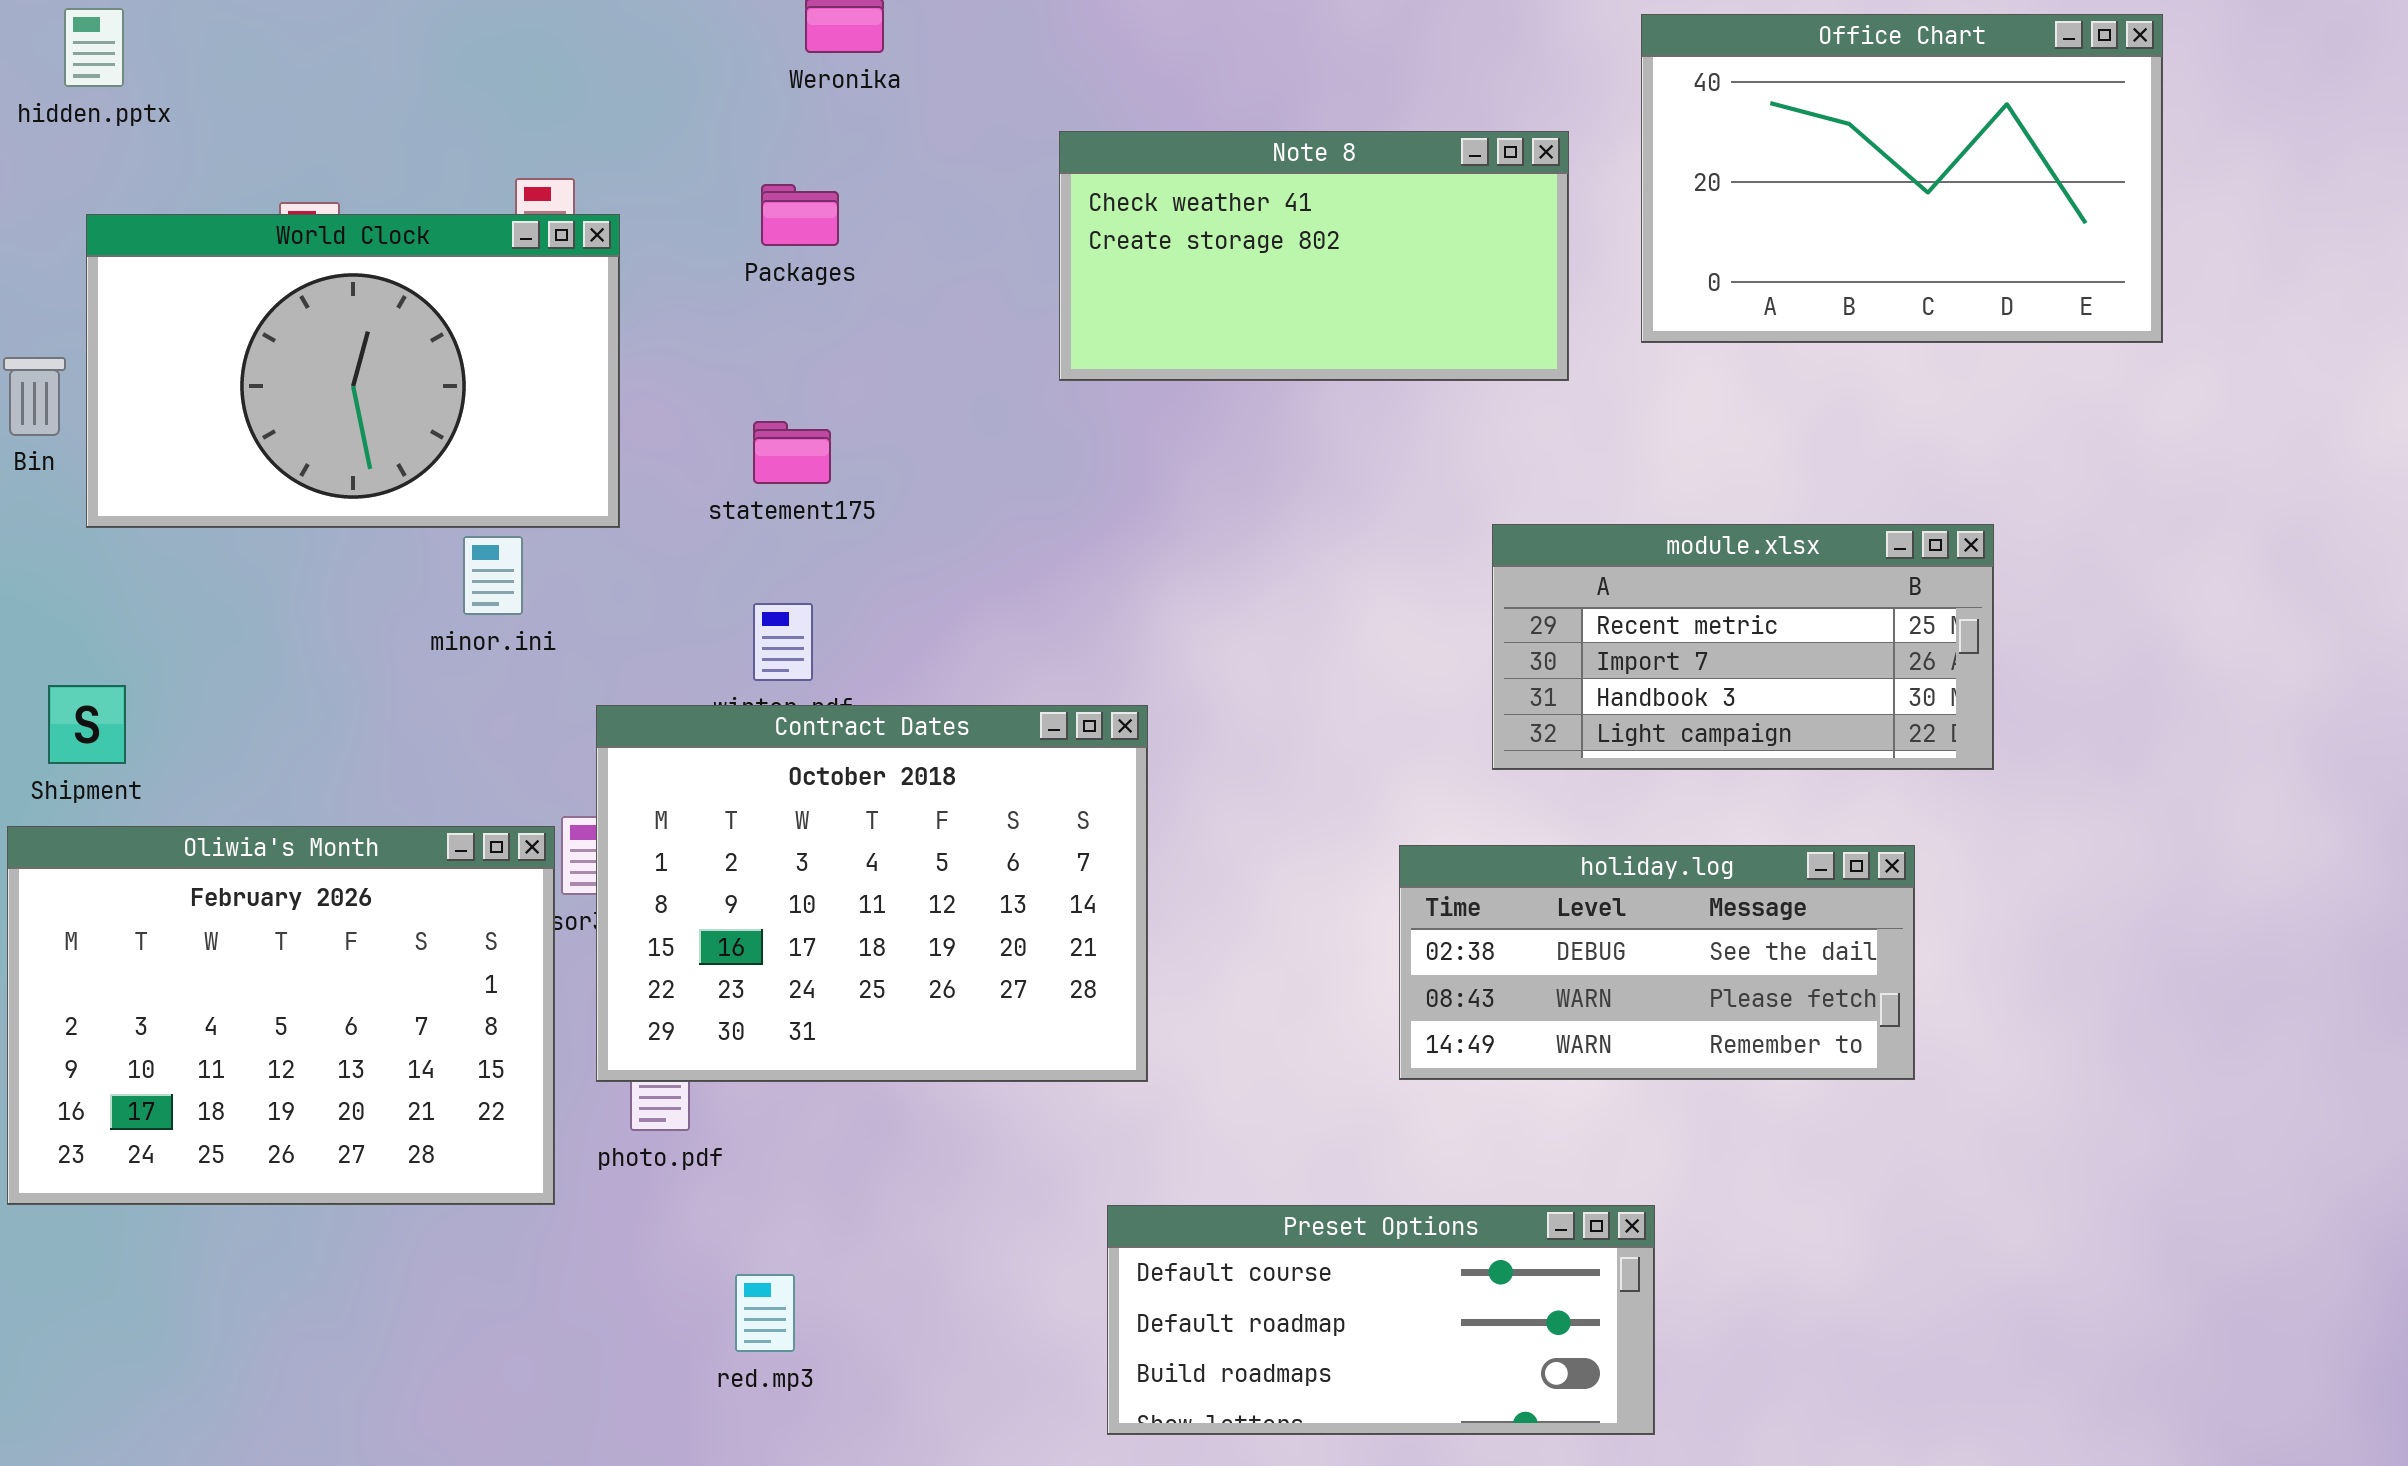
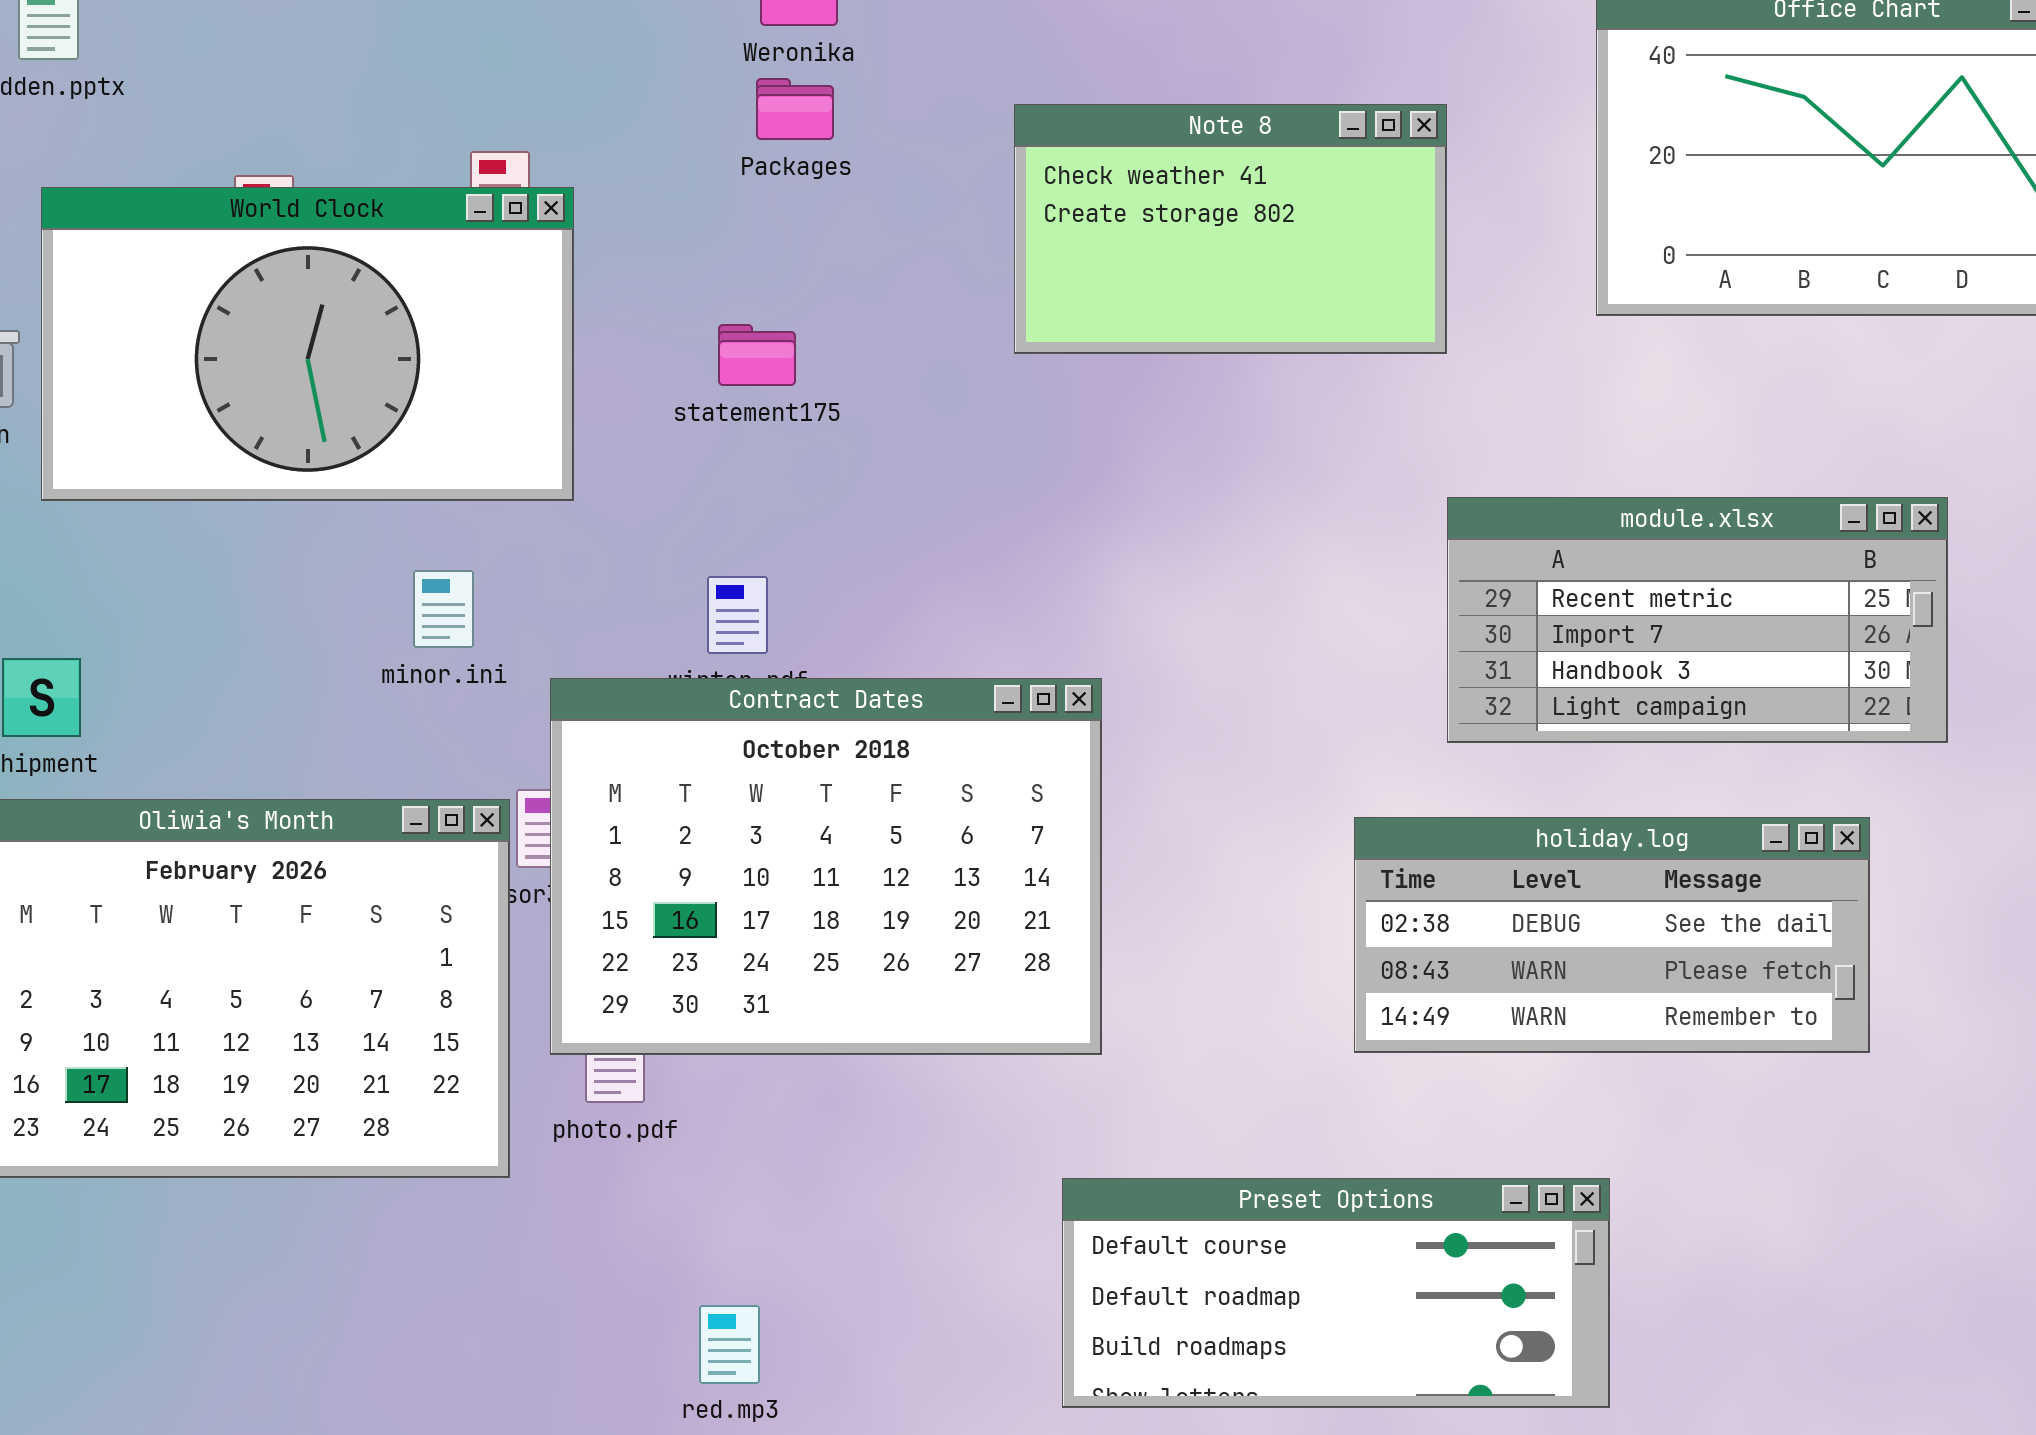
Note 8: [1059,131,1569,381] -> [1014,104,1447,354], resized
Packages: [761,184,839,246] -> [756,78,834,140], moved
statement175: [753,421,831,484] -> [718,324,796,386], moved
minor.ini: [463,536,523,615] -> [413,570,474,648], moved
red.mp3: [735,1274,795,1352] -> [699,1305,760,1384], moved

